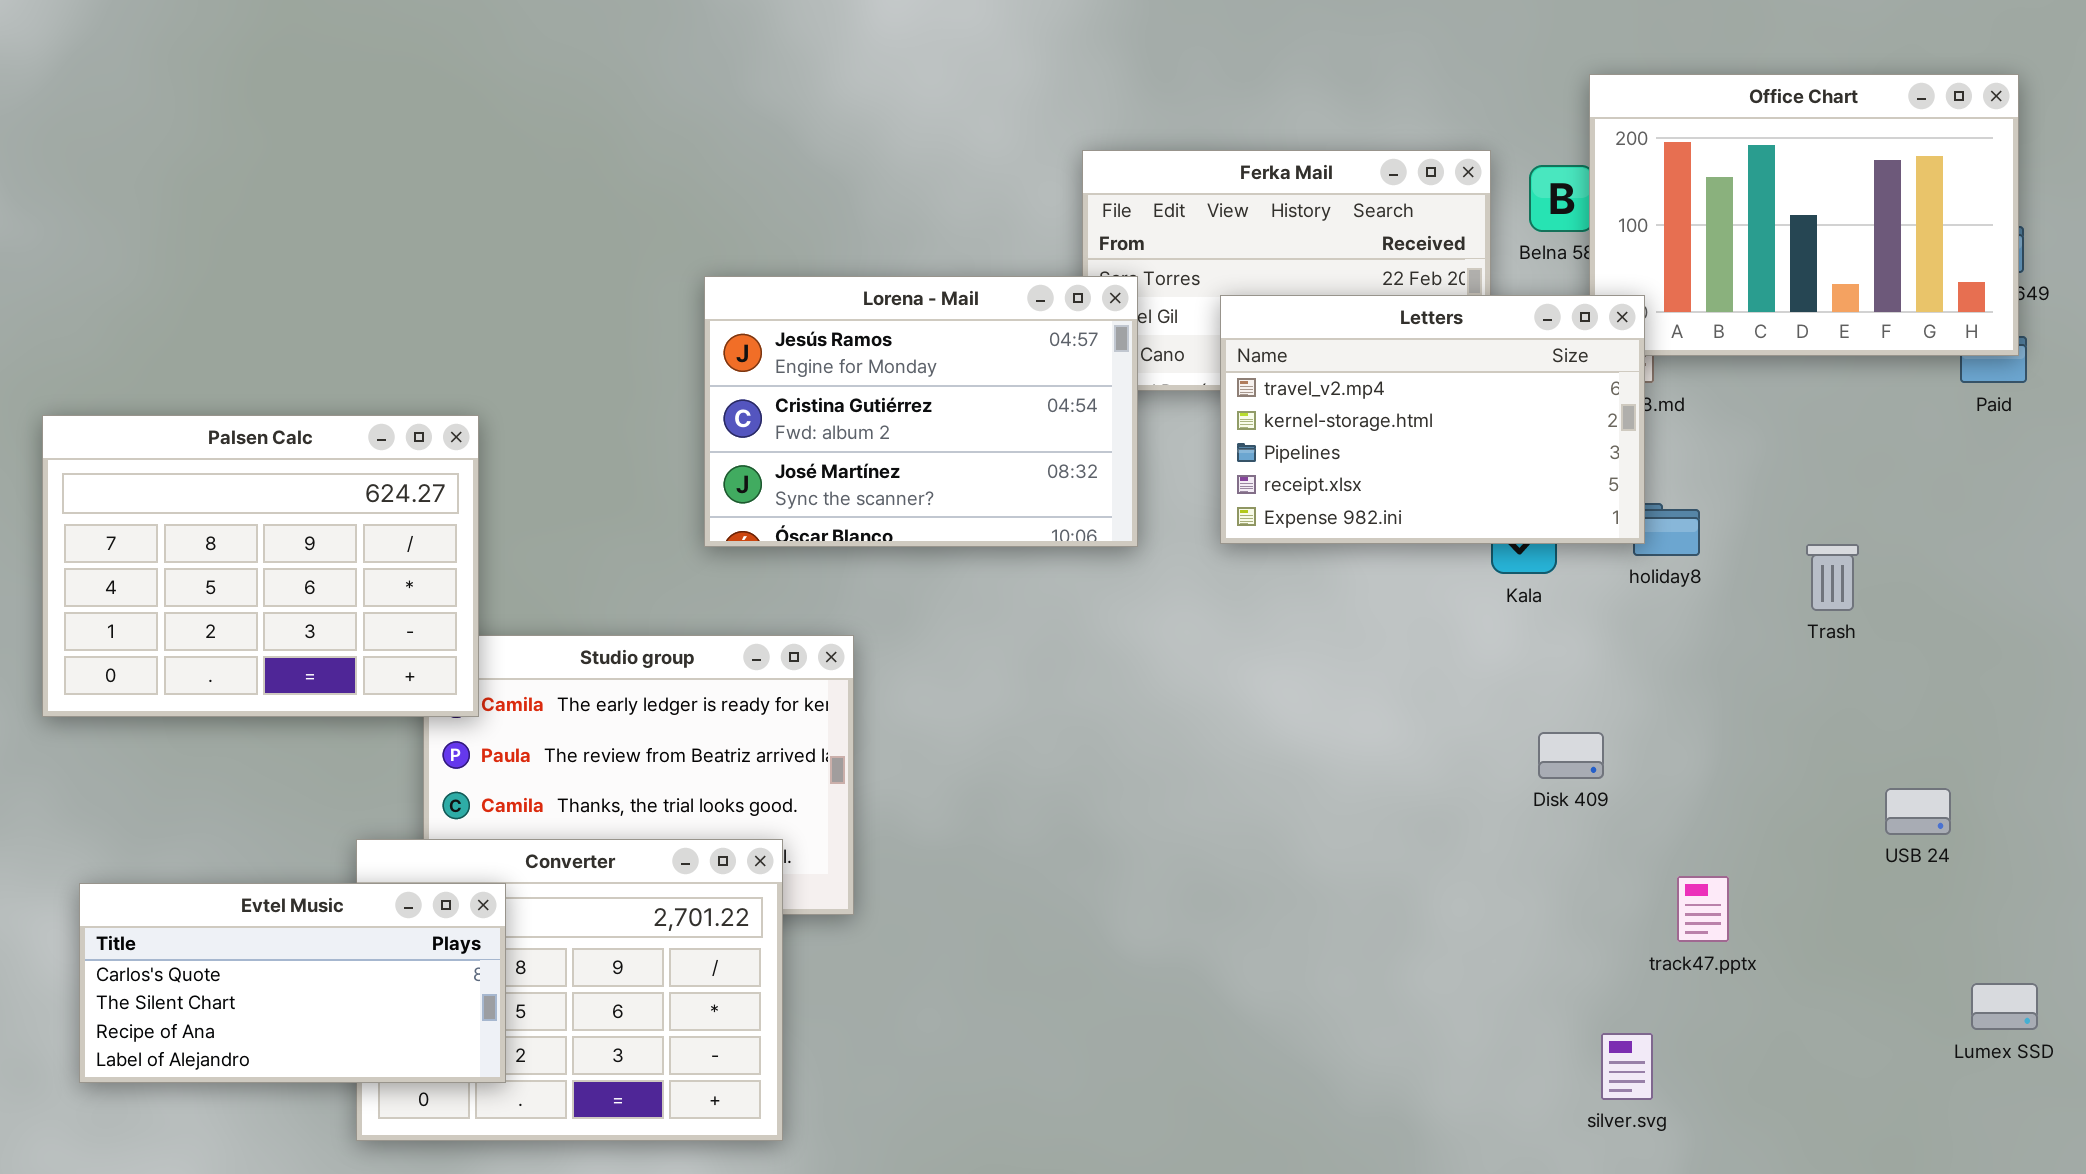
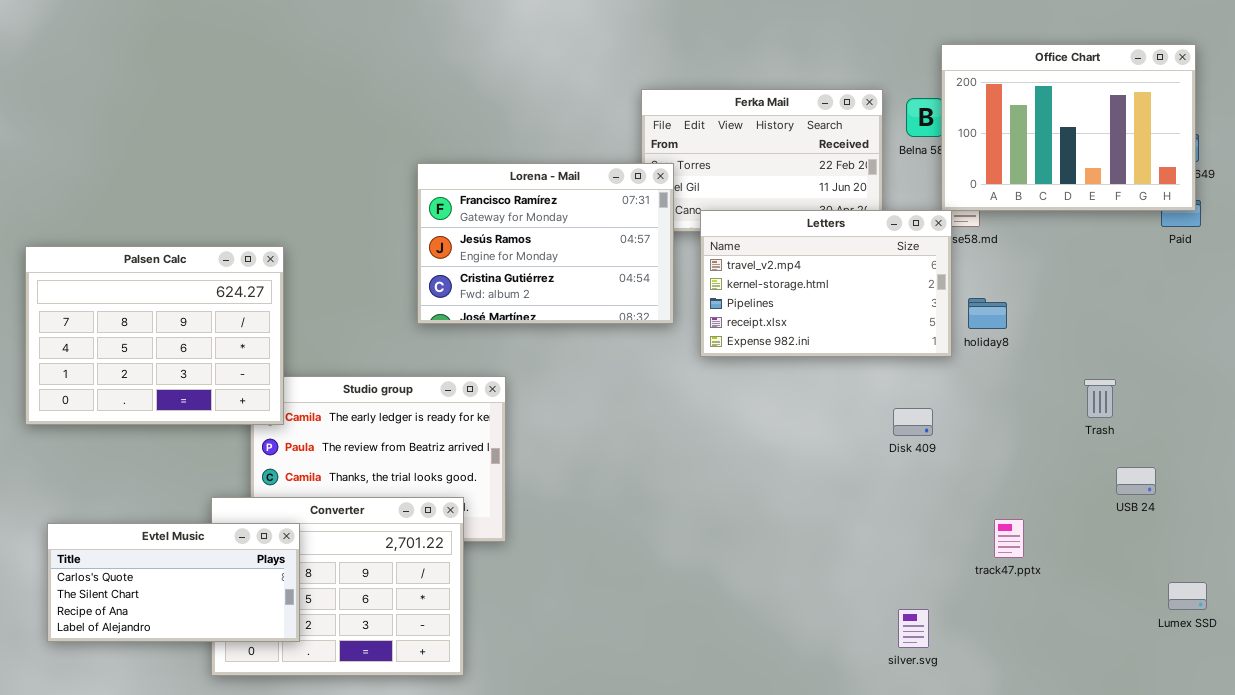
Lorena - Mail: [704,276,1138,547] -> [417,163,674,324], scrolled up 1 row
Letters: [1220,295,1645,544] -> [700,210,952,357], moved
Trash: [1806,544,1859,611] -> [1084,379,1116,418], moved
Disk 409: [1538,732,1604,779] -> [893,408,933,436], moved
silver.svg: [1601,1033,1653,1100] -> [898,609,929,648], moved

